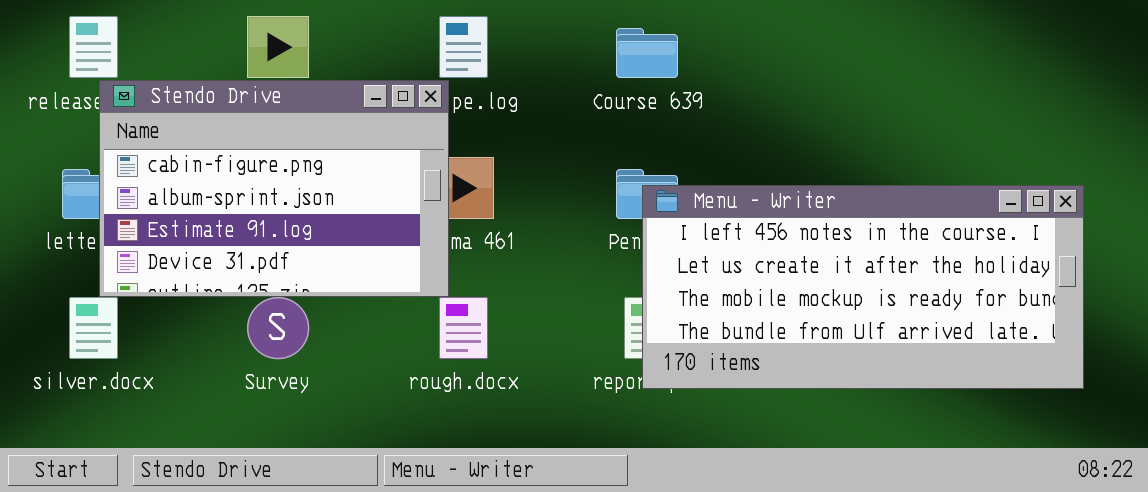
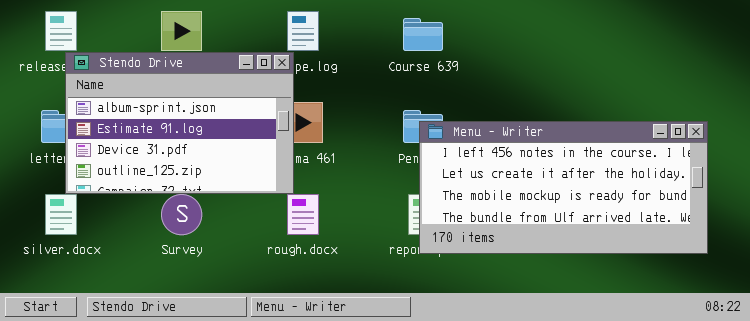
Stendo Drive: [99,80,449,297] -> [65,52,294,194], scrolled down 1 row

